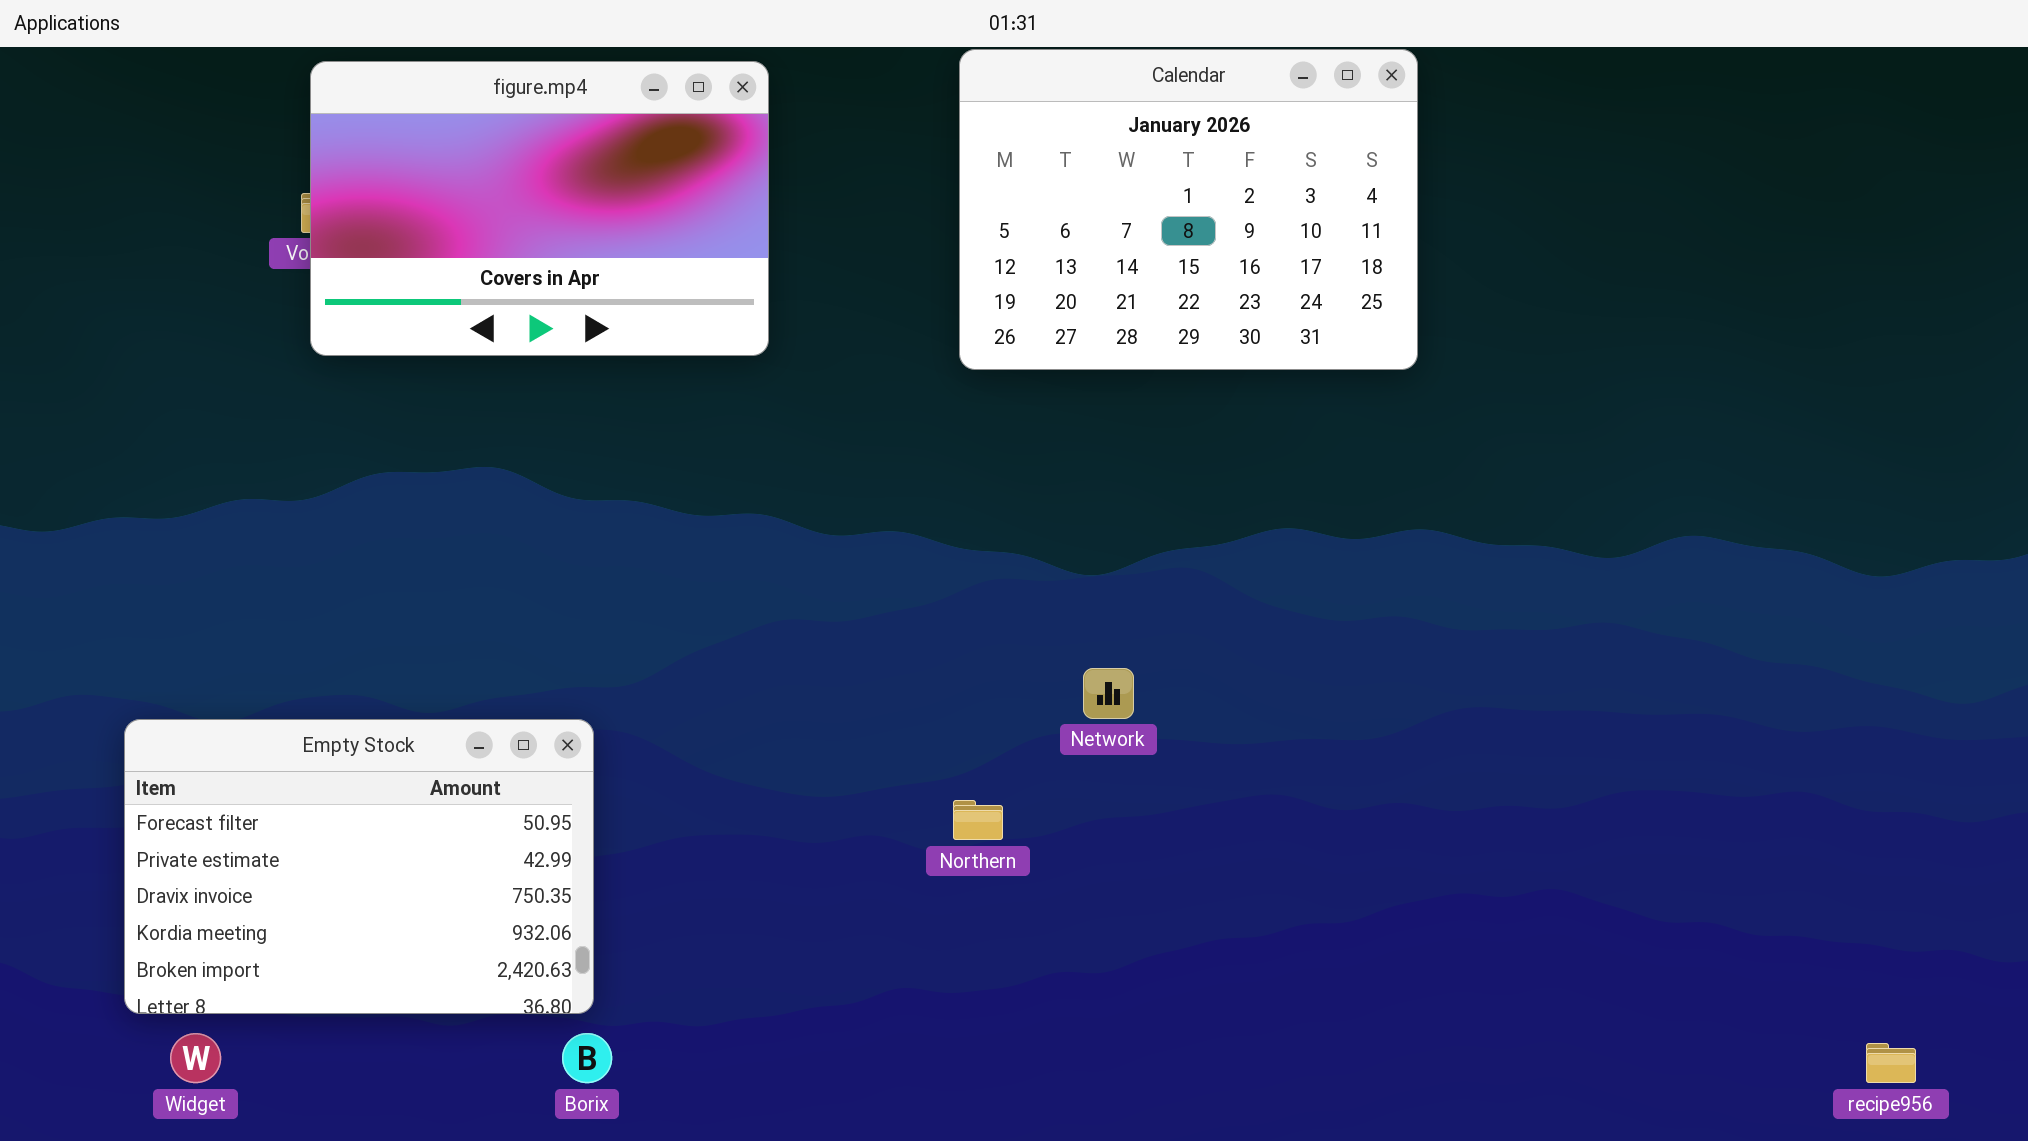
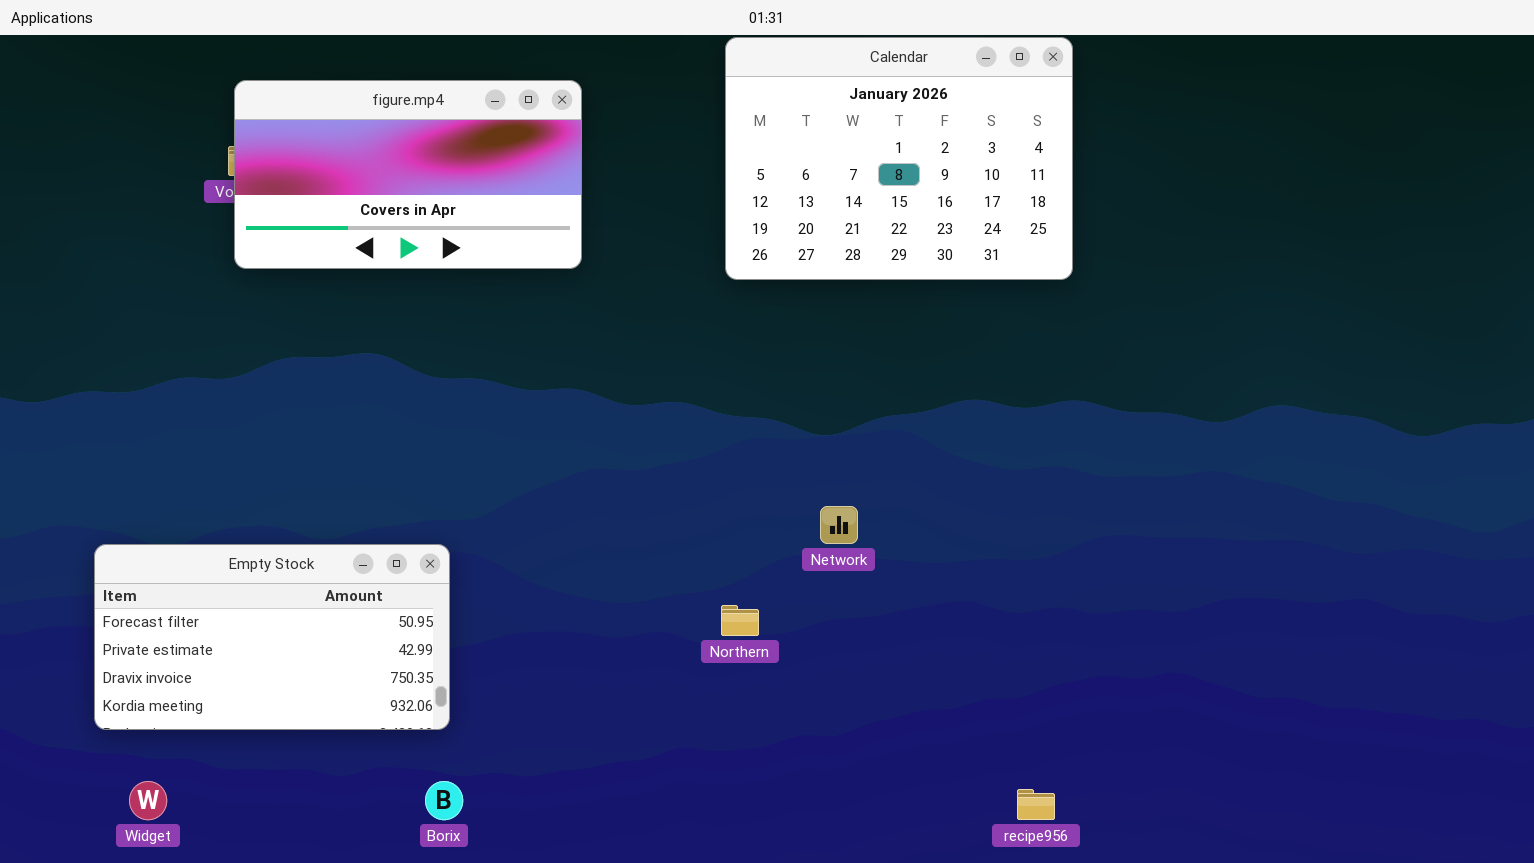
figure.mp4: [310,61,769,356] -> [234,80,582,269], resized
Empty Stock: [124,719,594,1014] -> [94,544,450,730], resized
recipe956: [1866,1043,1916,1083] -> [1017,789,1055,820], moved

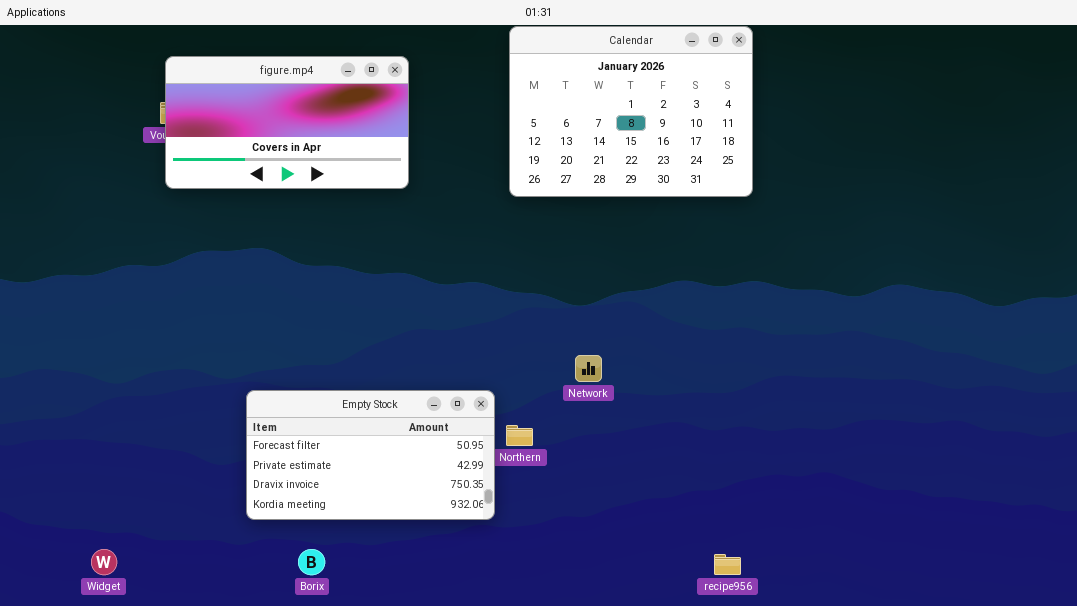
Empty Stock: [94,544,450,730] -> [246,390,495,520], moved

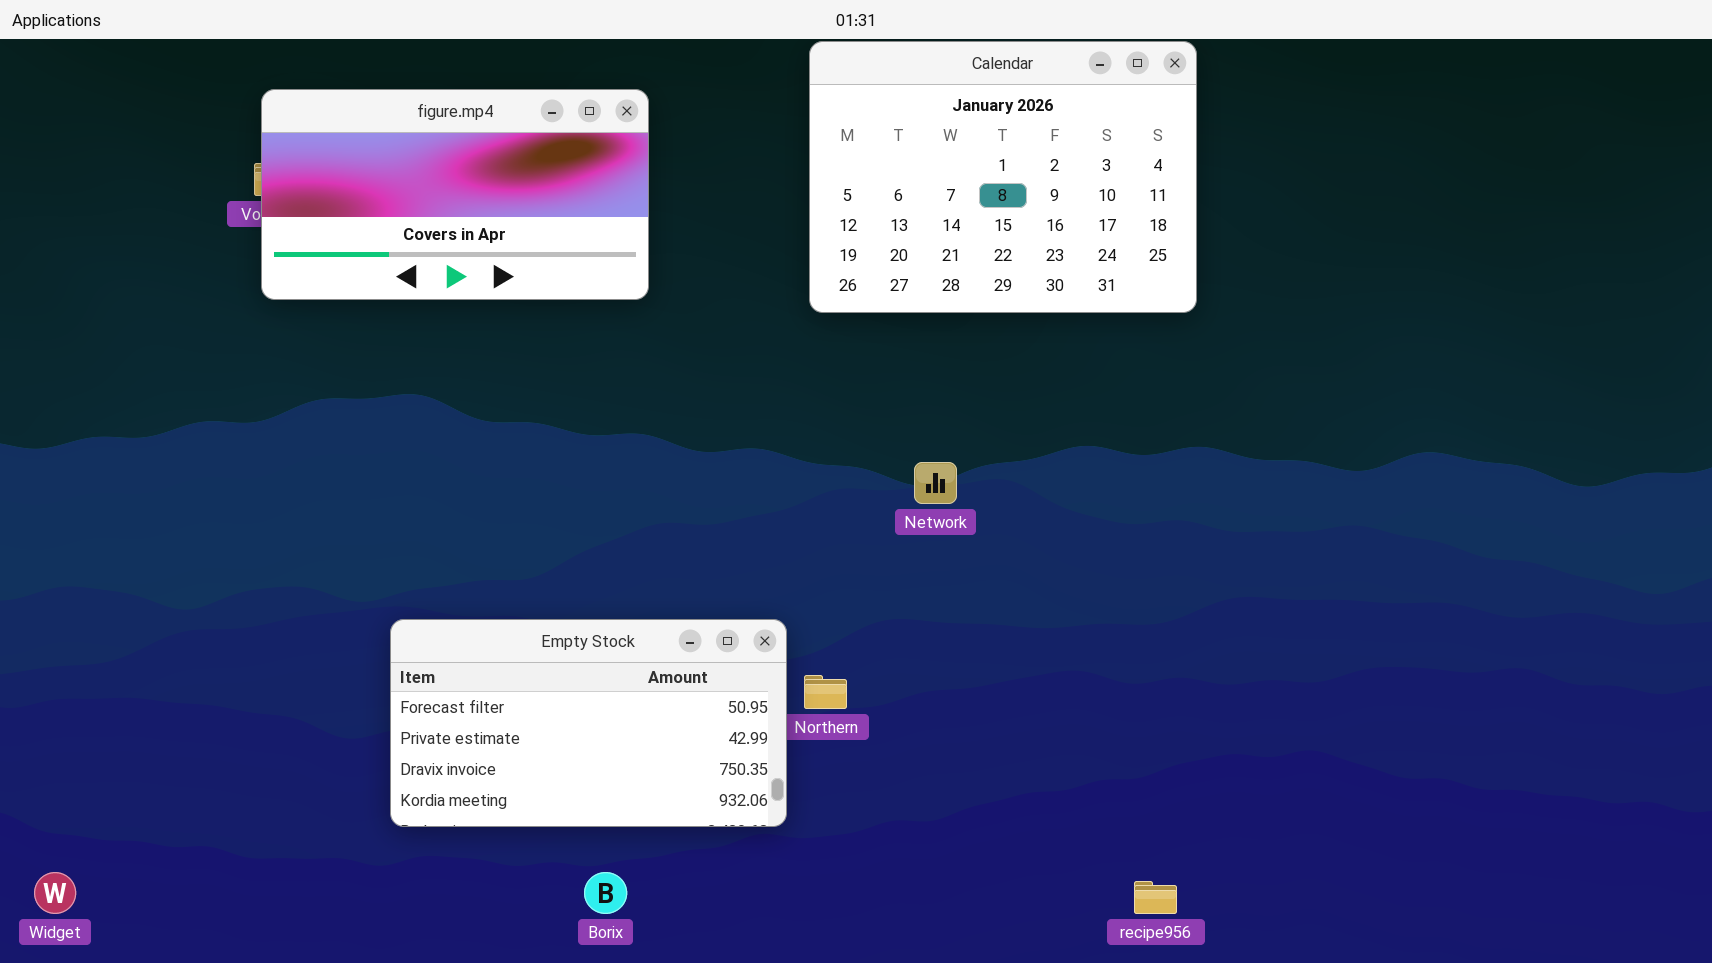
Network: [575,355,602,382] -> [914,462,957,504], moved
Widget: [91,549,117,575] -> [34,872,76,914], moved
Borix: [298,549,325,575] -> [584,872,627,914], moved

